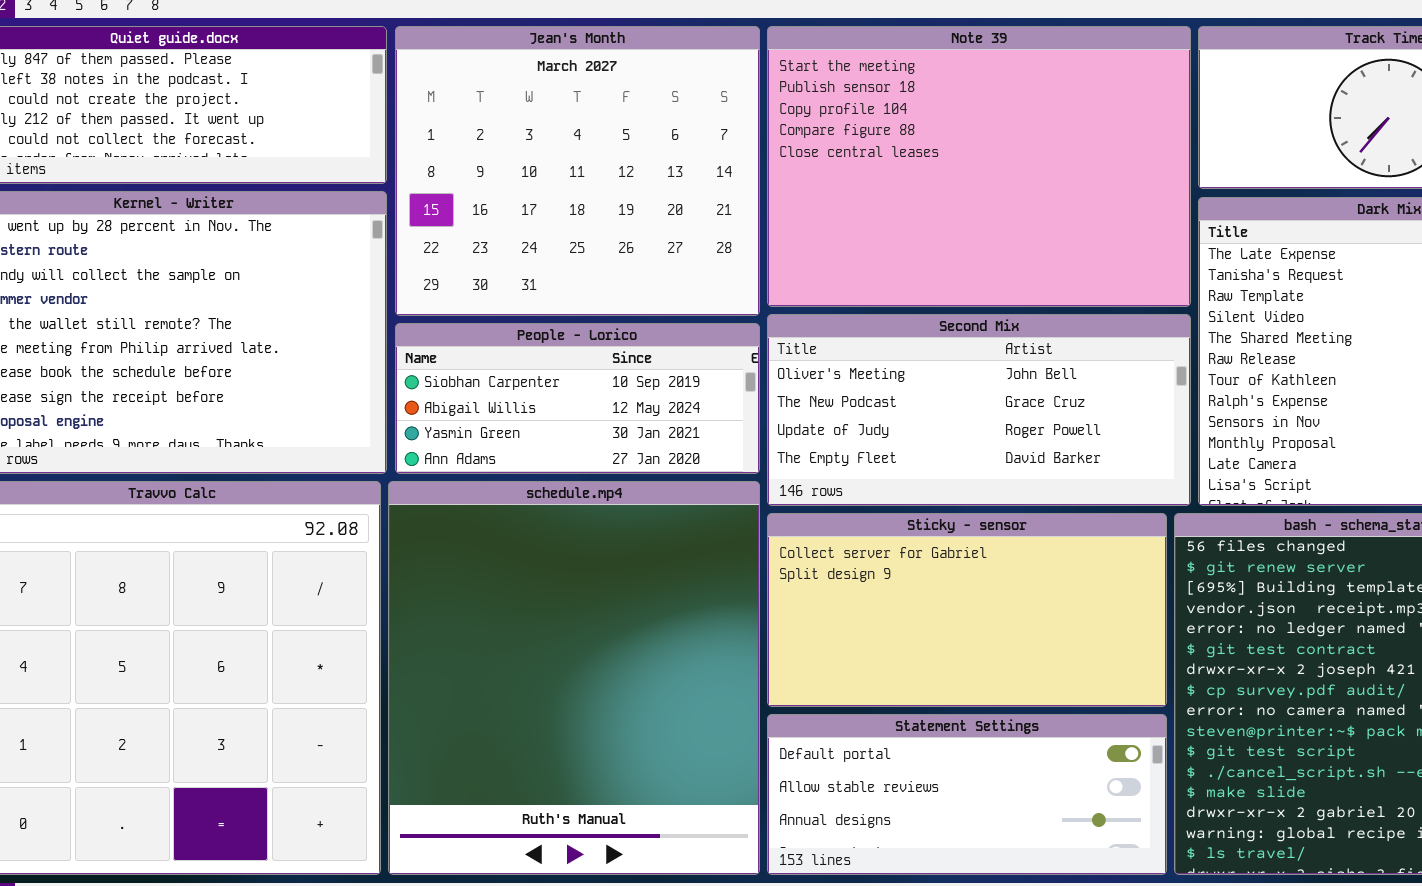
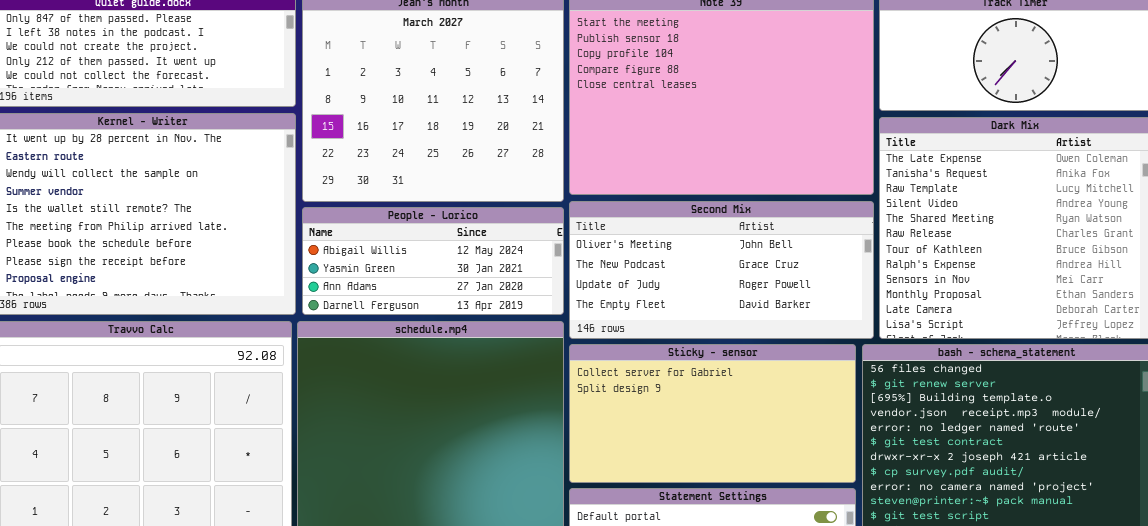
People - Lorico: [395,323,760,474] -> [302,207,564,315], scrolled down 1 row

